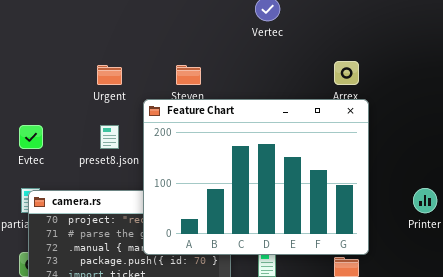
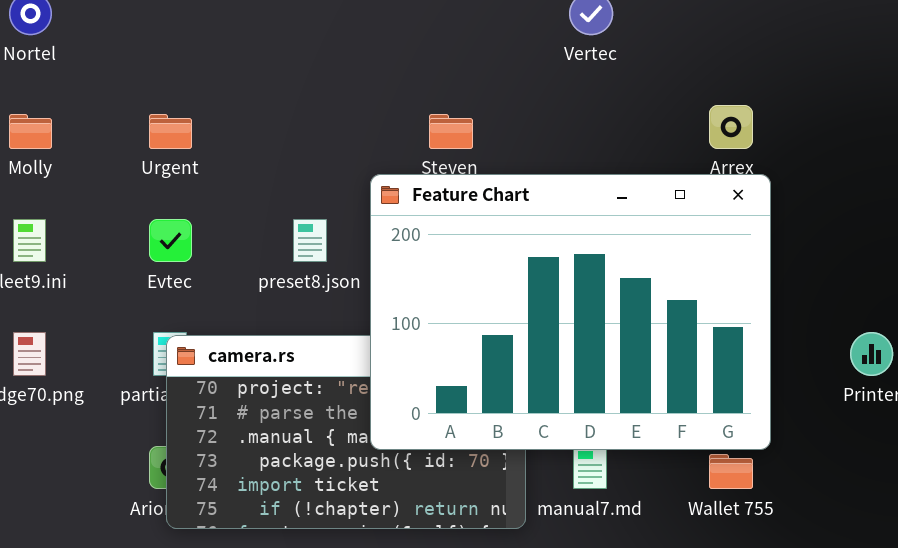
Urgent: [97,65,122,85] -> [149,114,192,149], moved

